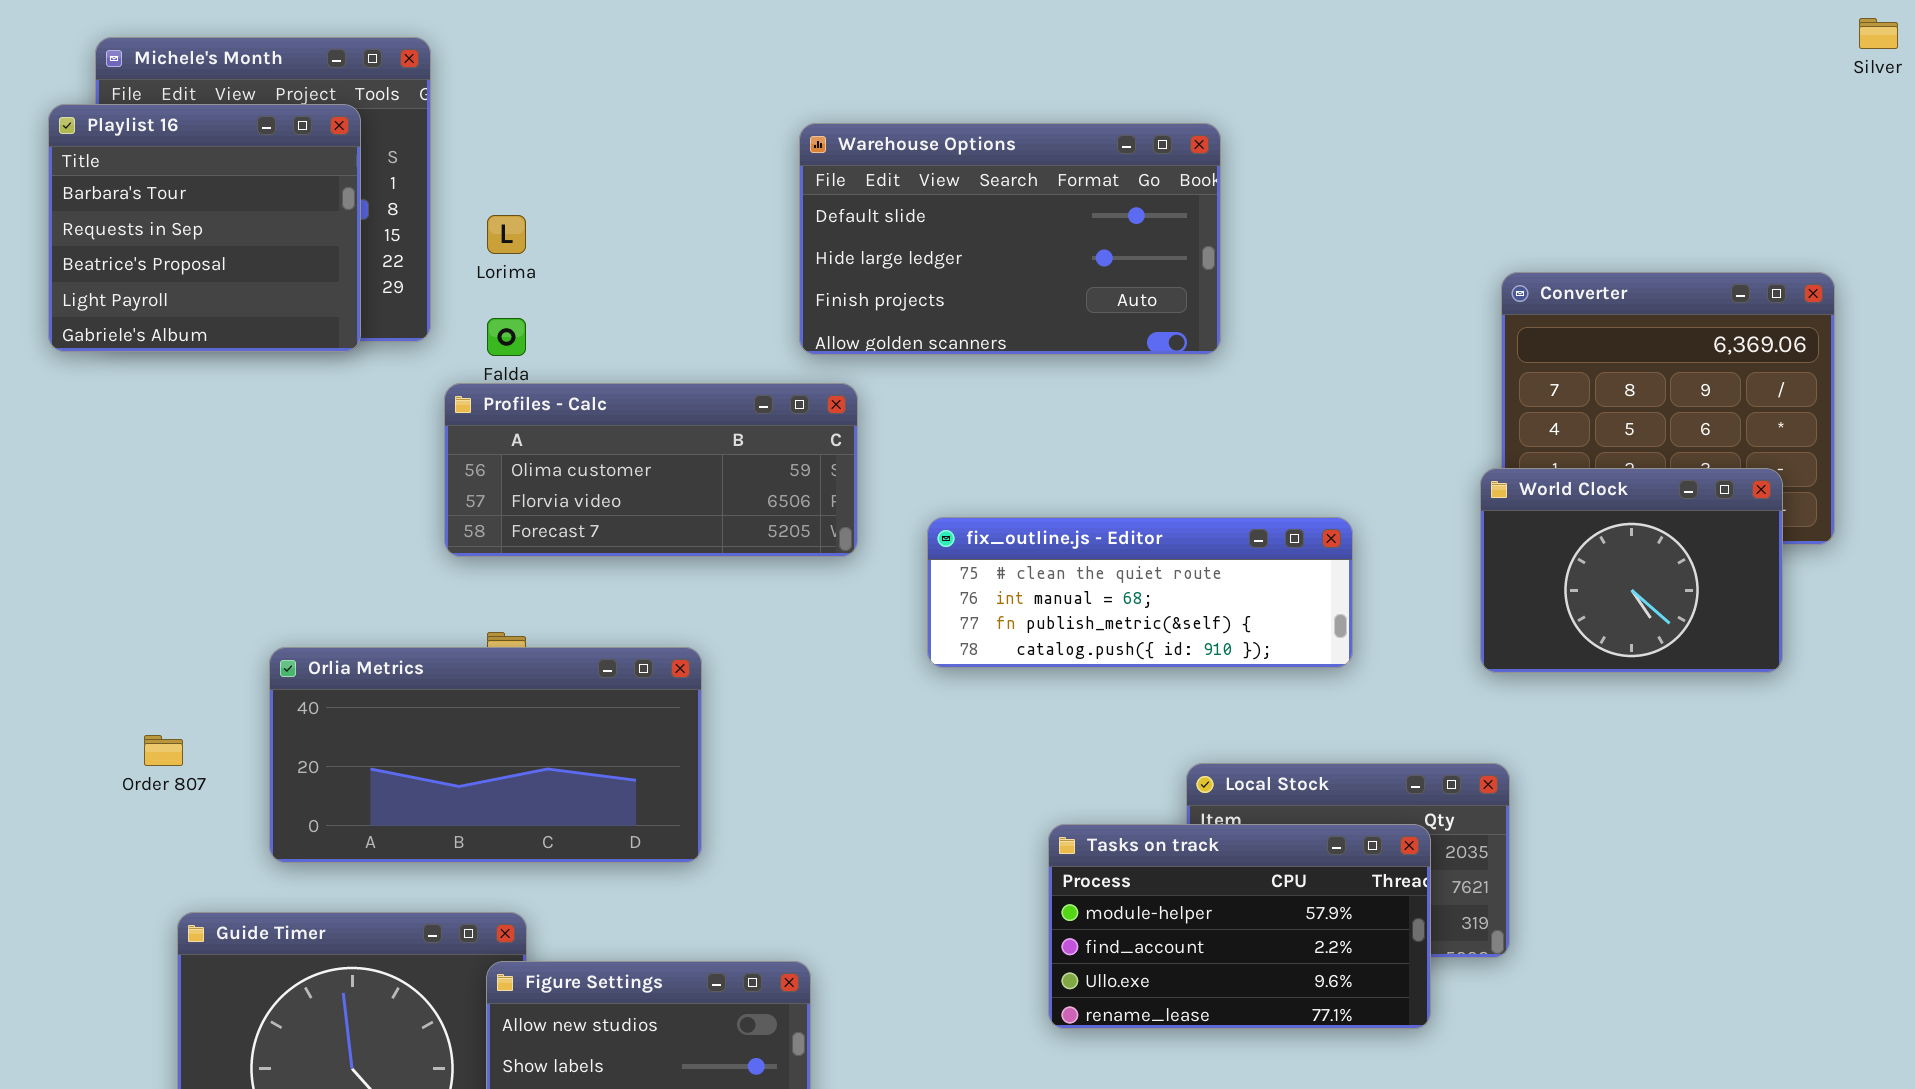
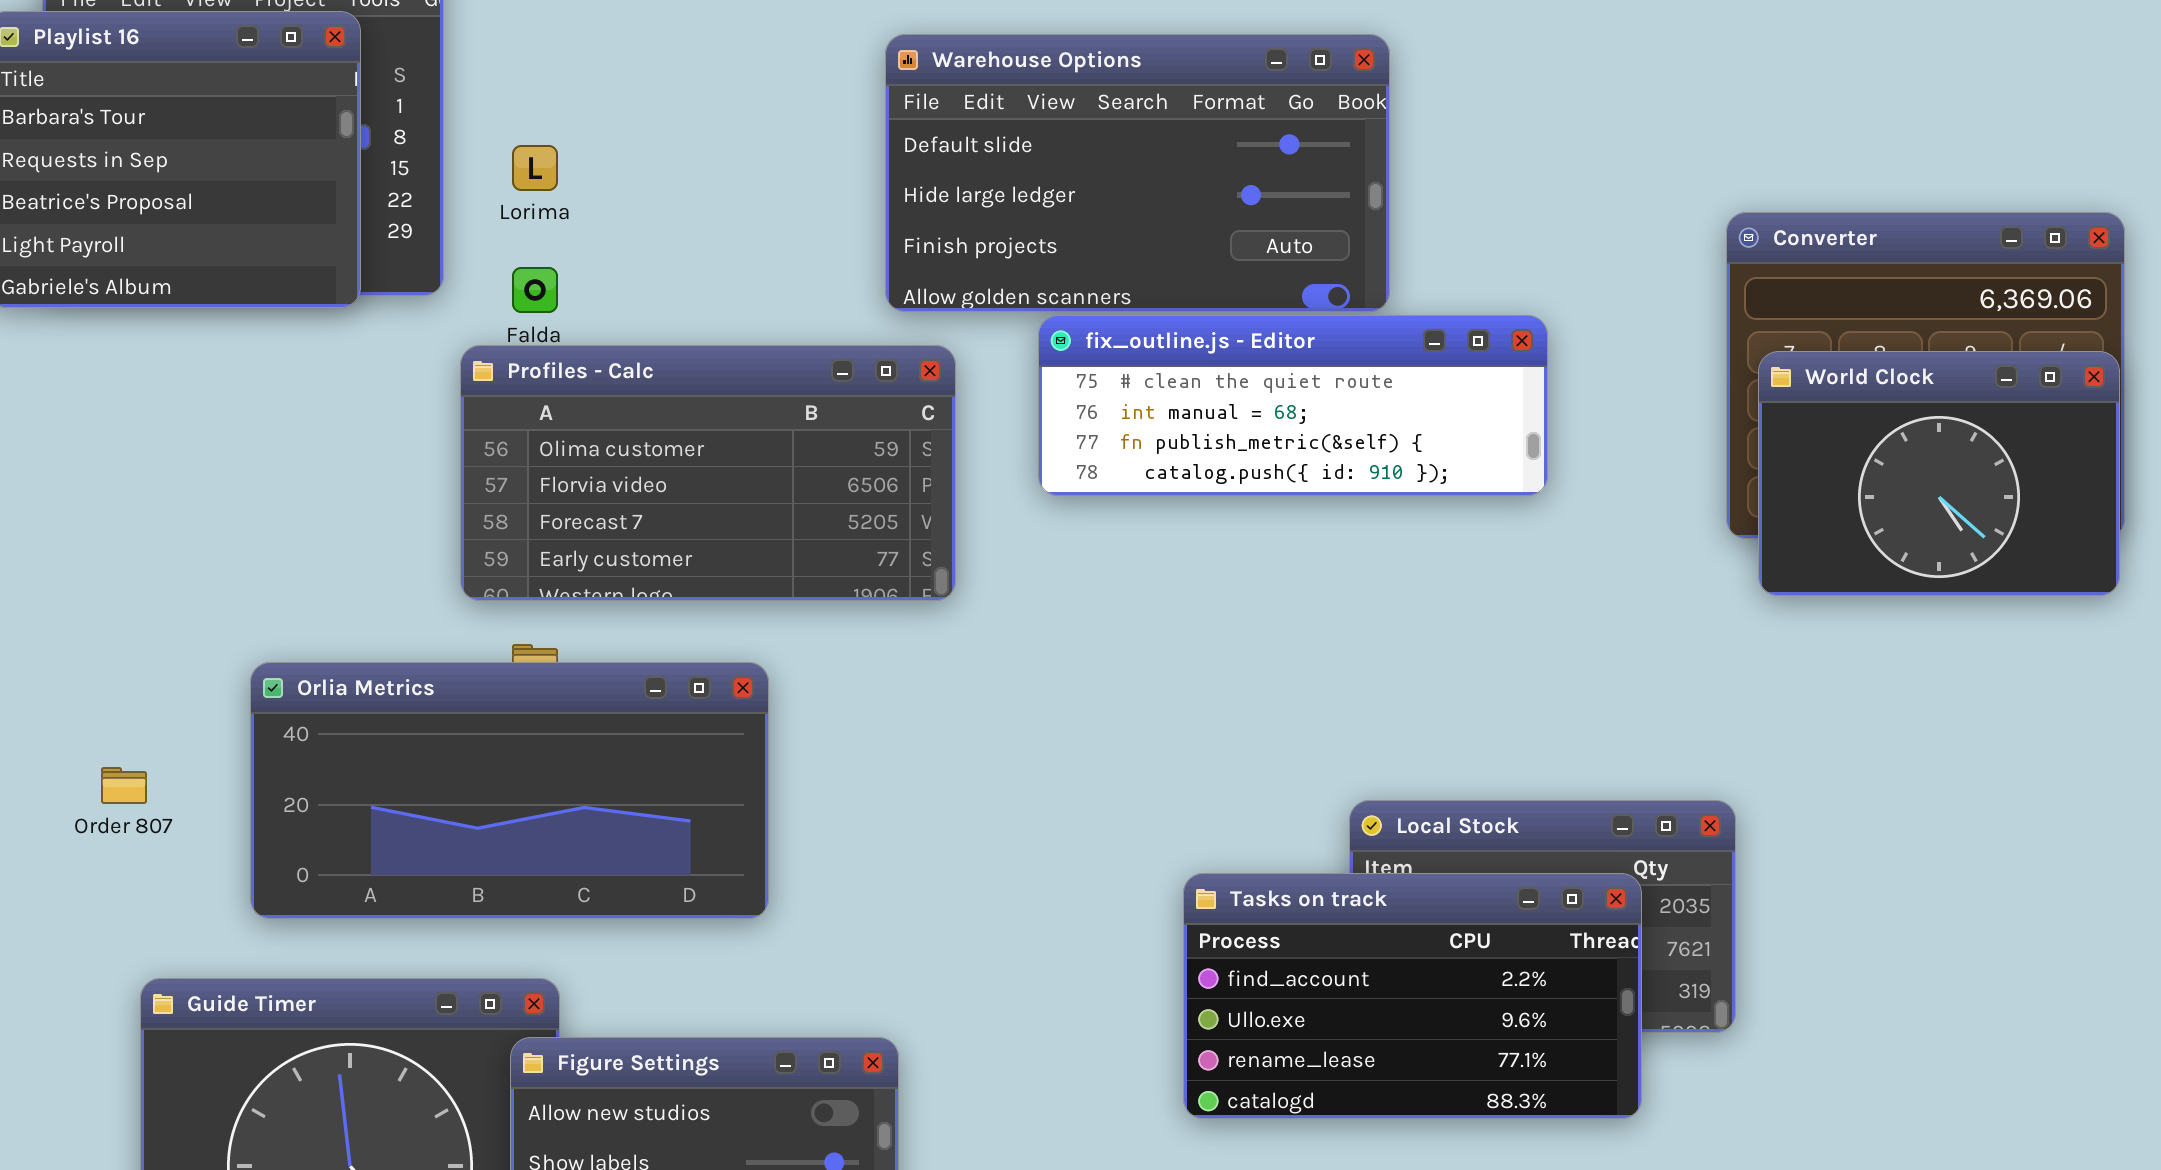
Profiles - Calc: [444,383,858,557] -> [460,345,956,601], resized
World Clock: [1480,468,1783,673] -> [1758,351,2120,596], moved
fix_outline.js - Editor: [927,517,1353,668] -> [1038,315,1548,496], moved
Tasks on track: [1048,824,1431,1029] -> [1183,873,1642,1119], scrolled down 1 row

